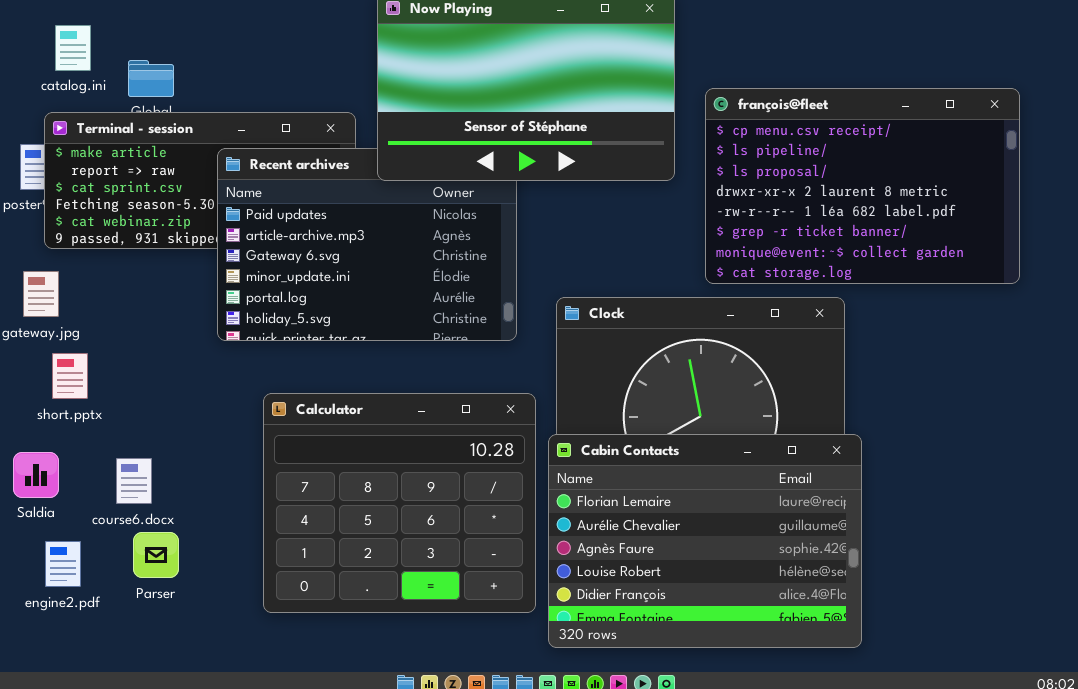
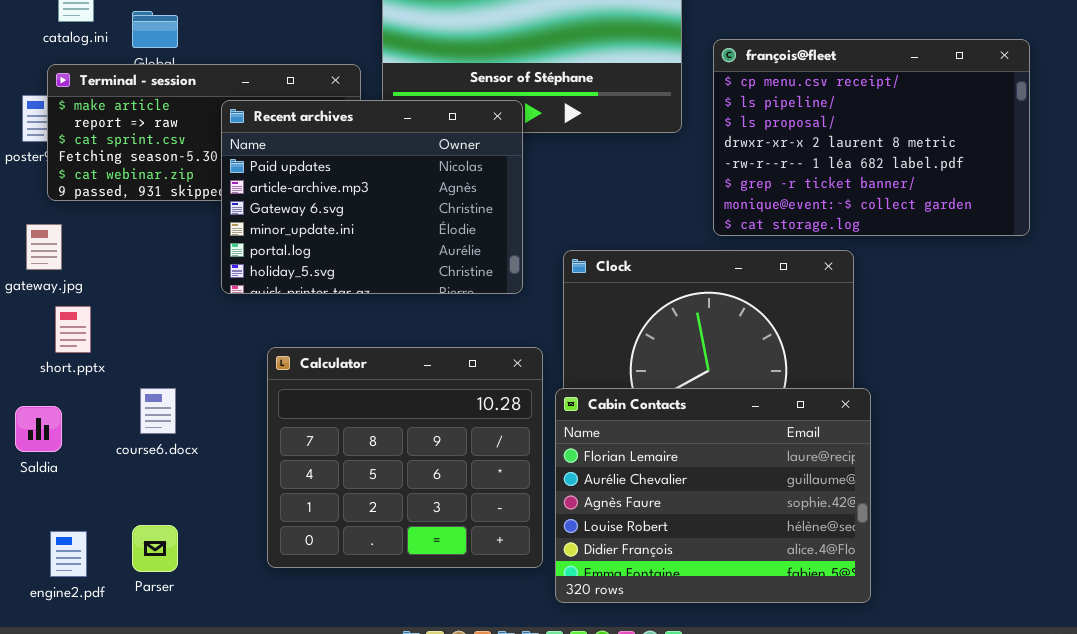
Recent archives: [217,148,517,341] -> [221,100,523,294], raised
course6.docx: [116,458,152,504] -> [140,388,176,434], moved
Parser: [133,532,179,578] -> [132,525,178,572], moved
engine2.pdf: [45,541,81,587] -> [50,531,87,577], moved

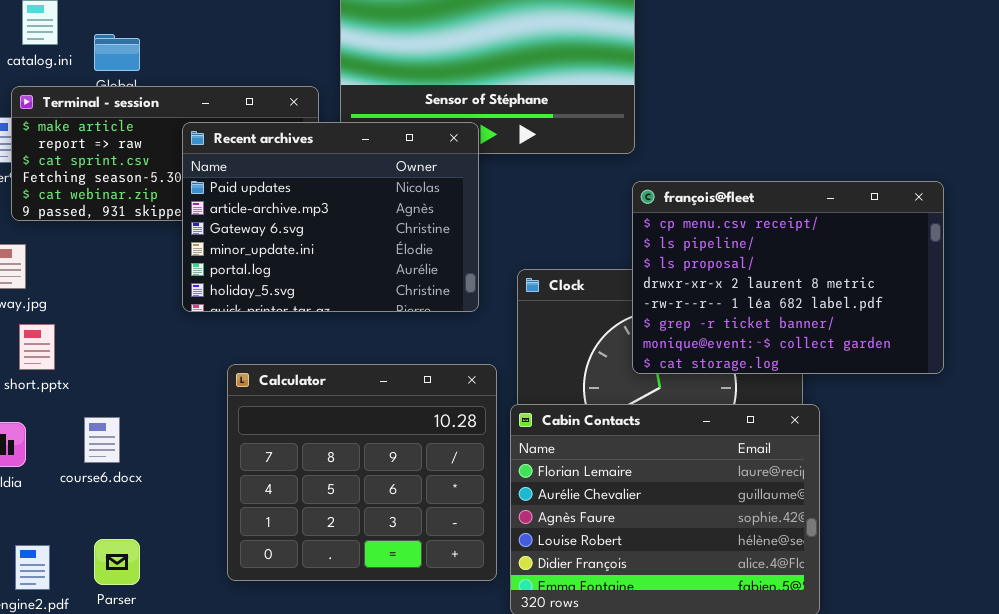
françois@fleet: [713,39,1030,236] -> [632,181,944,374], moved
course6.docx: [140,388,176,434] -> [84,417,120,463], moved

